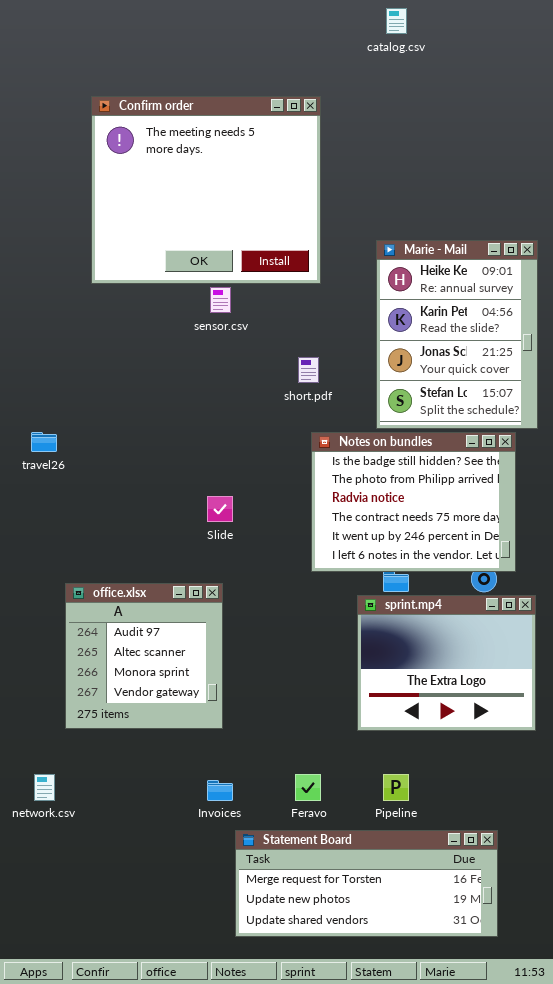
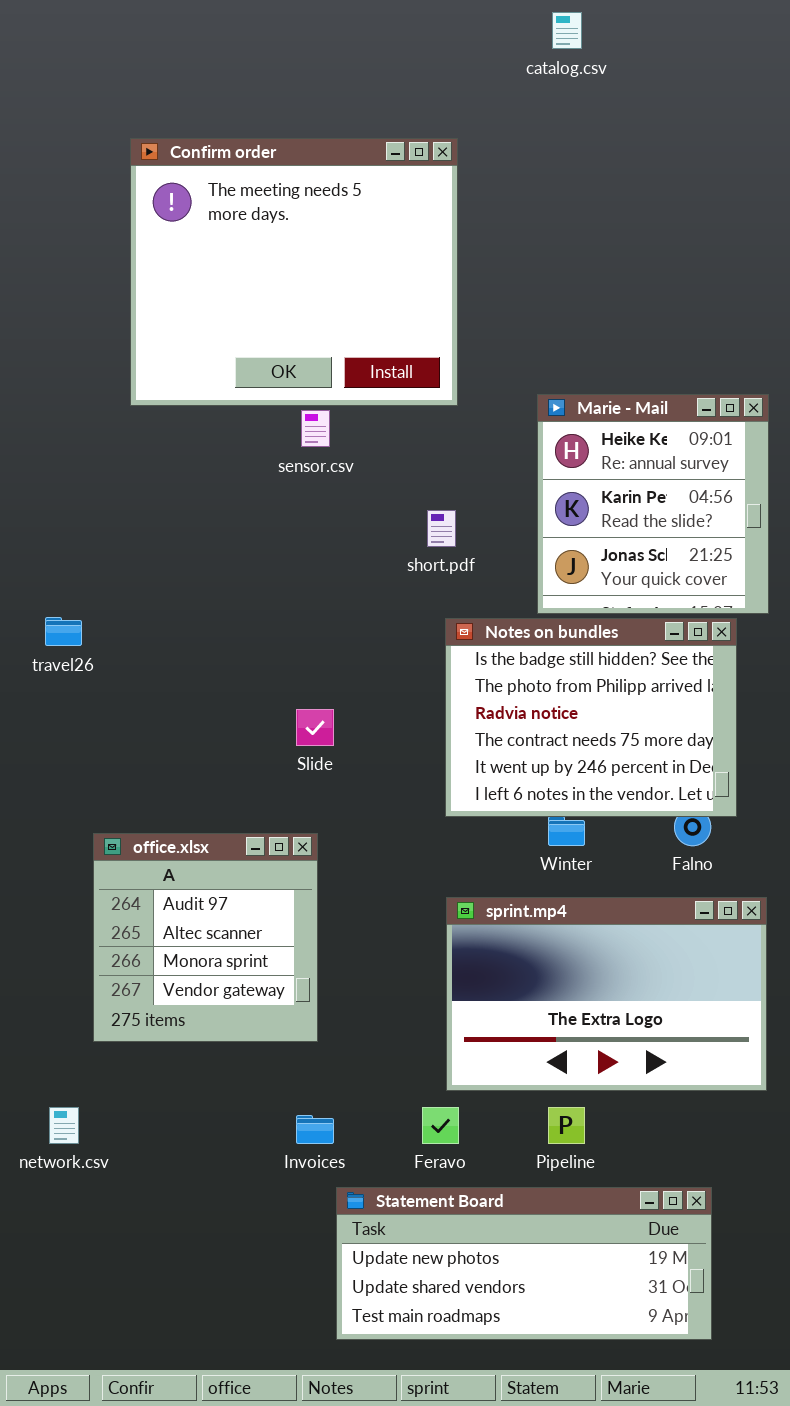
Marie - Mail: [376,240,538,429] -> [537,394,769,614], resized
sprint.mp4: [357,595,536,731] -> [446,897,767,1091], moved, resized
Statement Board: [235,830,498,937] -> [336,1187,712,1340], scrolled down 1 row

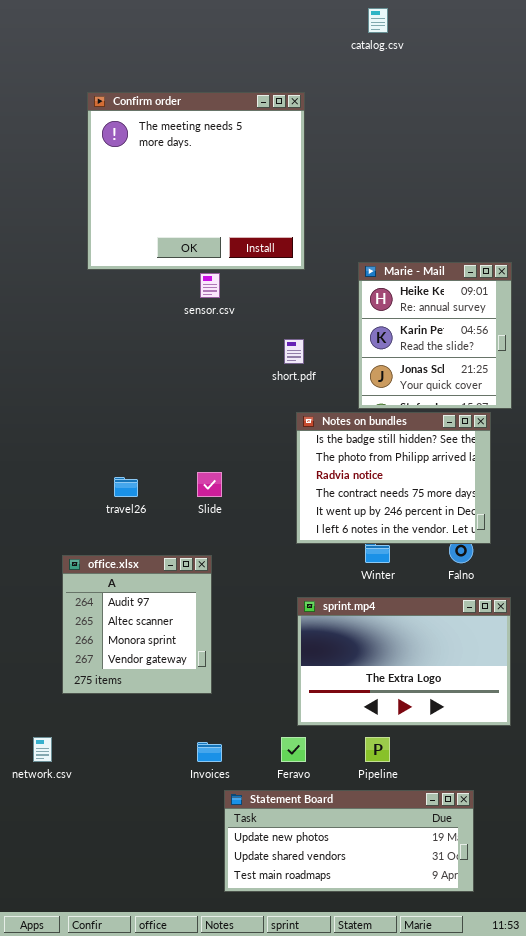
travel26: [45,617,82,646] -> [114,477,138,497], moved

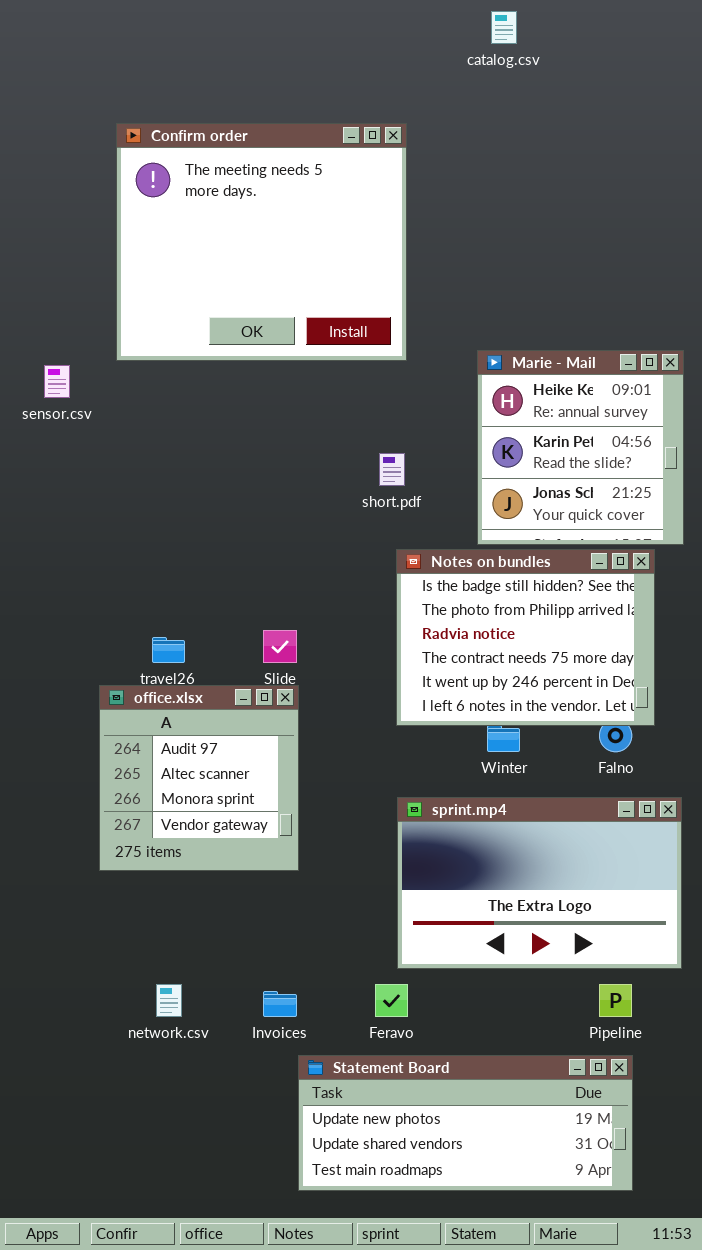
sensor.csv: [200,273,220,298] -> [44,365,70,398], moved
office.xlsx: [62,555,212,694] -> [99,685,299,871], moved
network.csv: [33,737,52,762] -> [156,984,182,1017], moved
Pipeline: [365,737,390,762] -> [599,984,632,1017], moved

